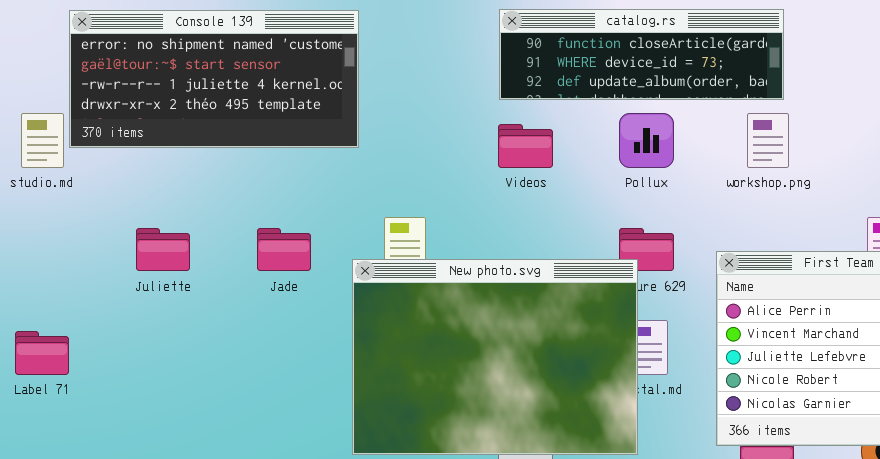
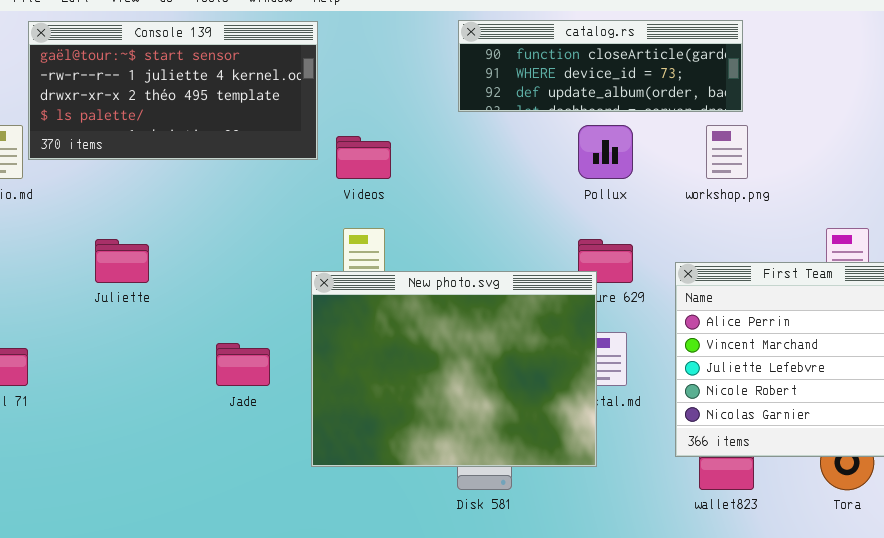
Console 139: [69,10,359,148] -> [28,21,318,160], scrolled down 1 row
Videos: [498,124,553,168] -> [336,136,391,179], moved
Jade: [257,228,311,271] -> [216,343,270,386], moved

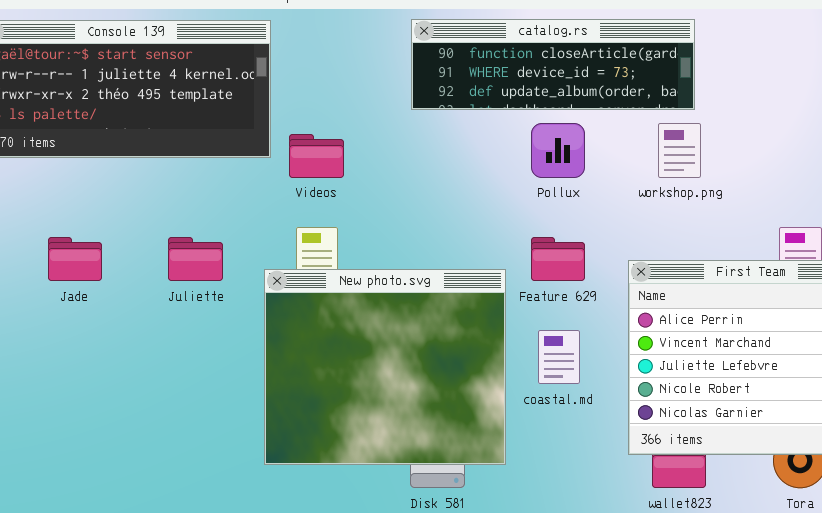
Juliette: [95,239,149,283] -> [168,237,223,281], moved
New photo.svg: [311,271,597,467] -> [264,269,506,465], resized
Jade: [216,343,270,386] -> [48,237,102,281], moved

